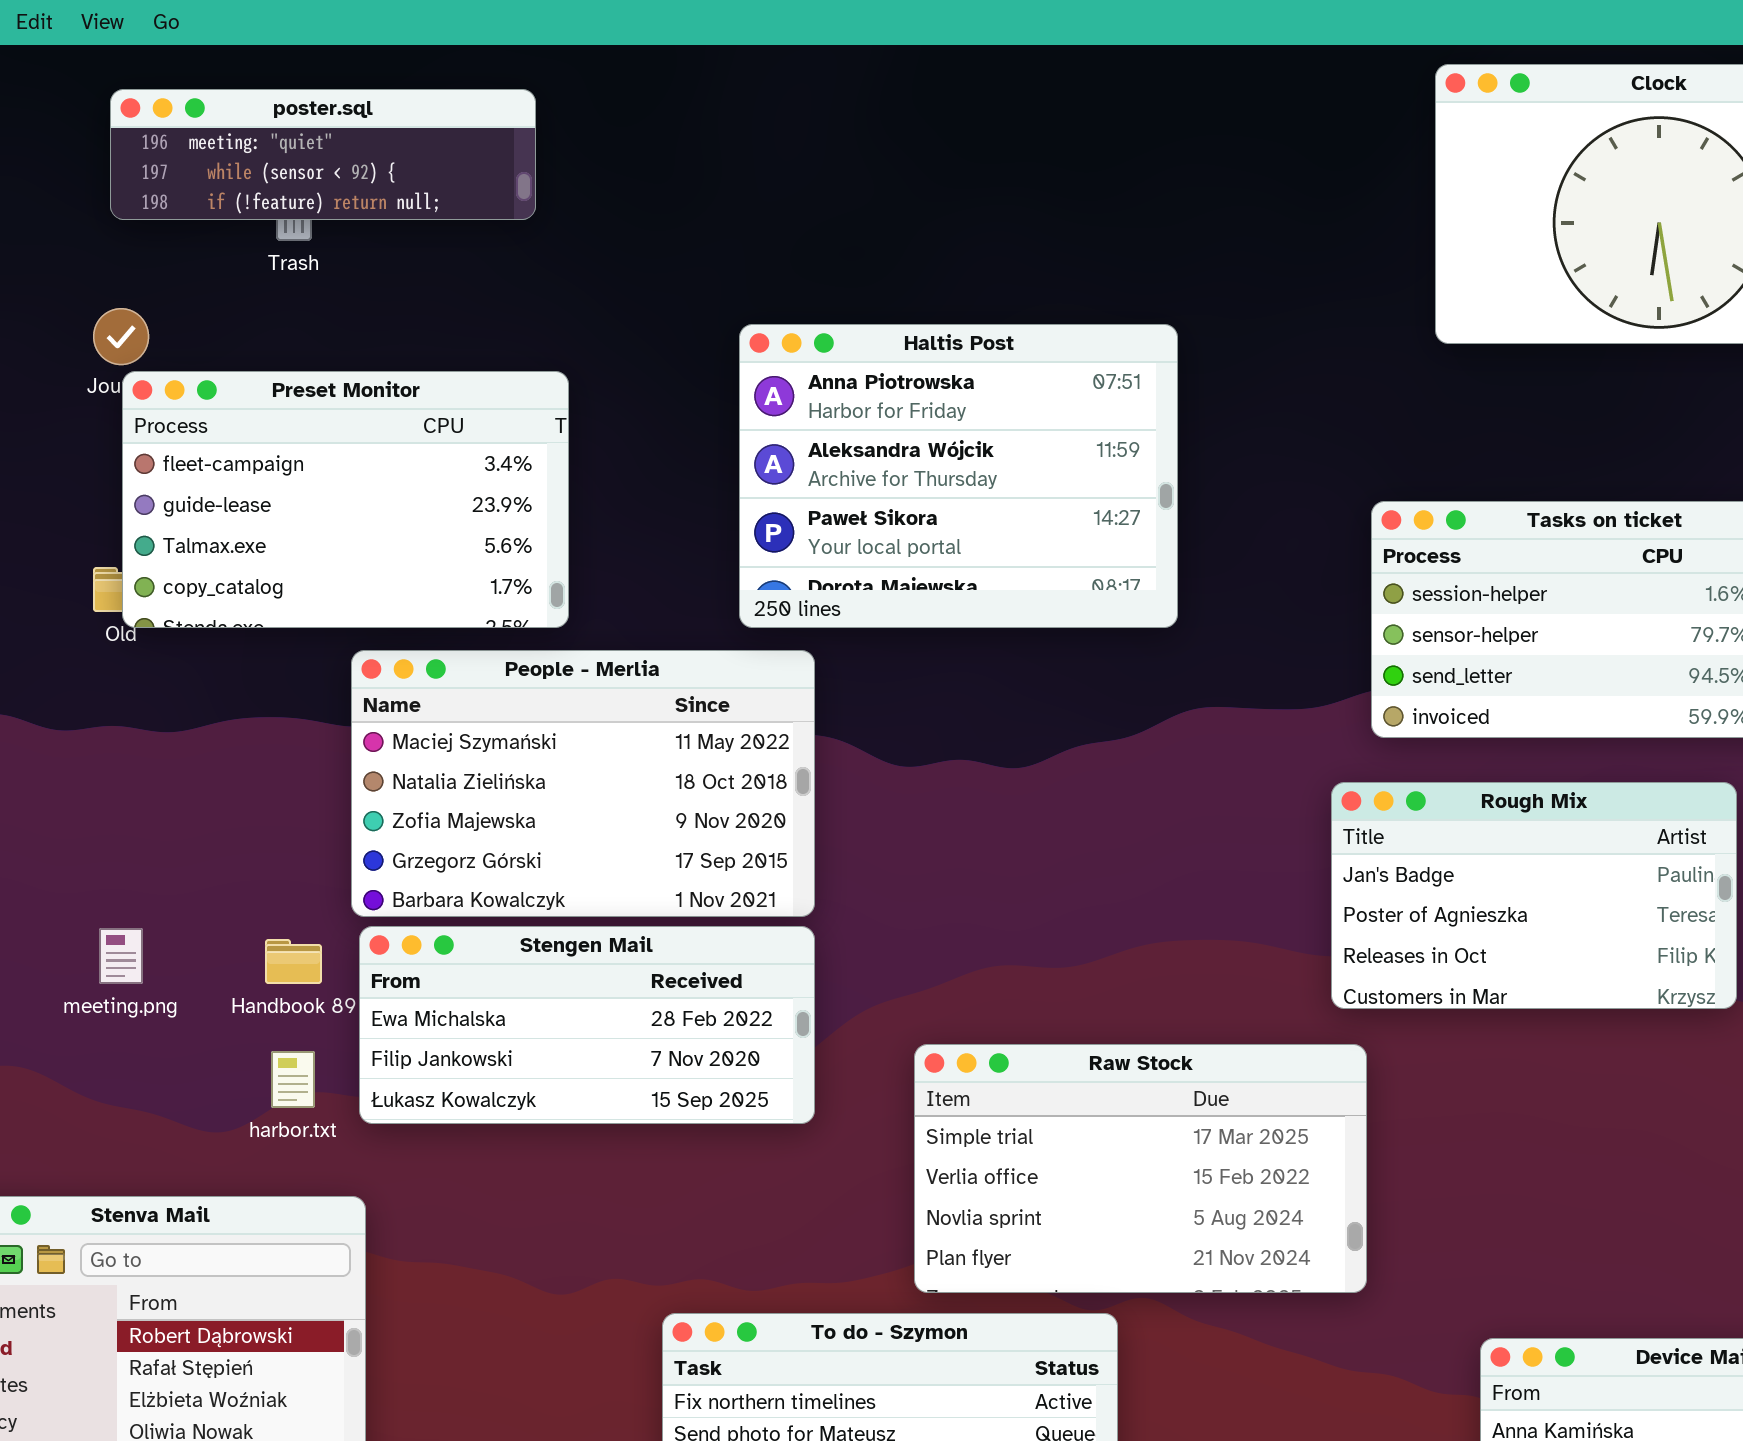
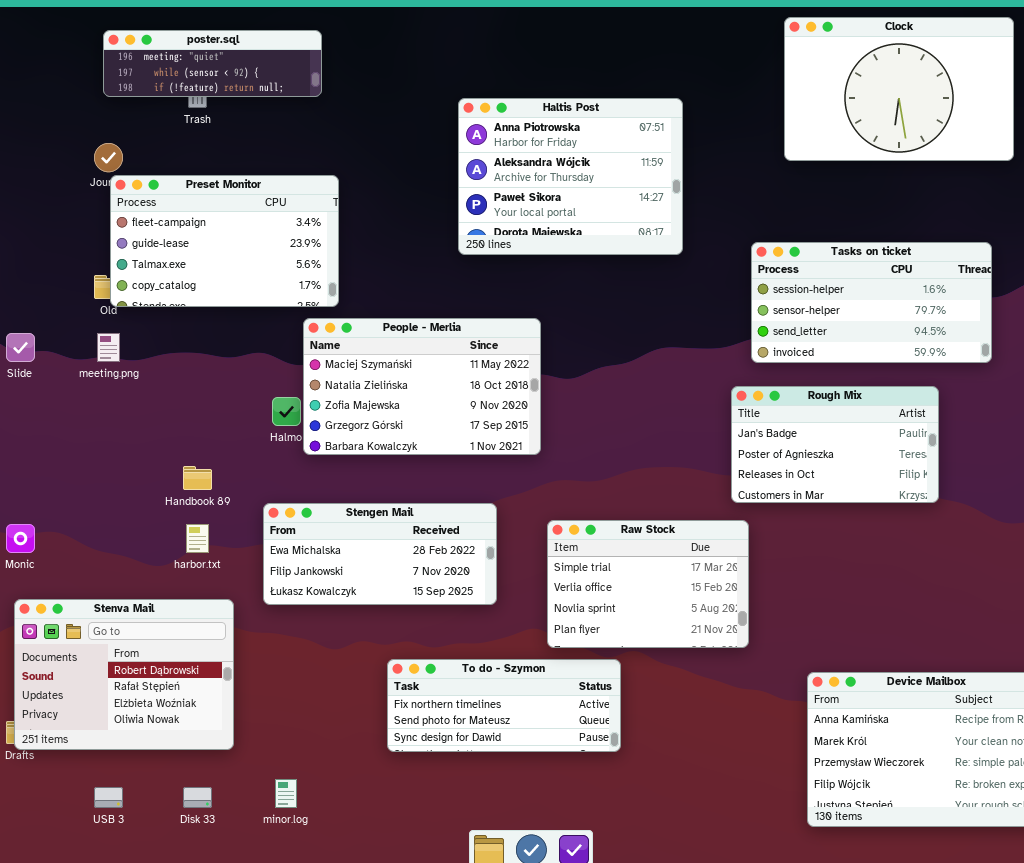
Haltis Post: [739,324,1178,628] -> [458,98,683,255], moved
People - Merlia: [351,650,815,917] -> [303,318,541,455], moved
Stengen Mail: [359,926,815,1124] -> [263,503,497,605], moved
meeting.png: [99,928,143,984] -> [97,333,120,362], moved
Raw Stock: [914,1044,1367,1293] -> [547,520,749,648], resized

